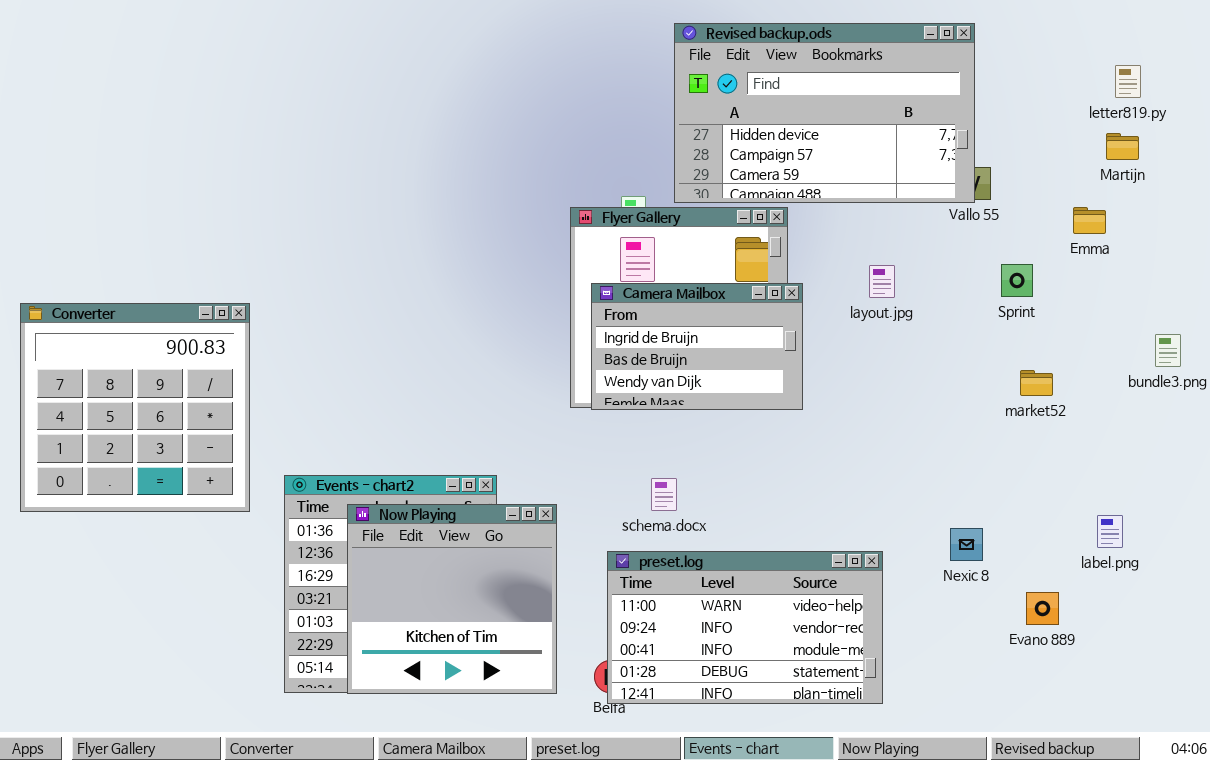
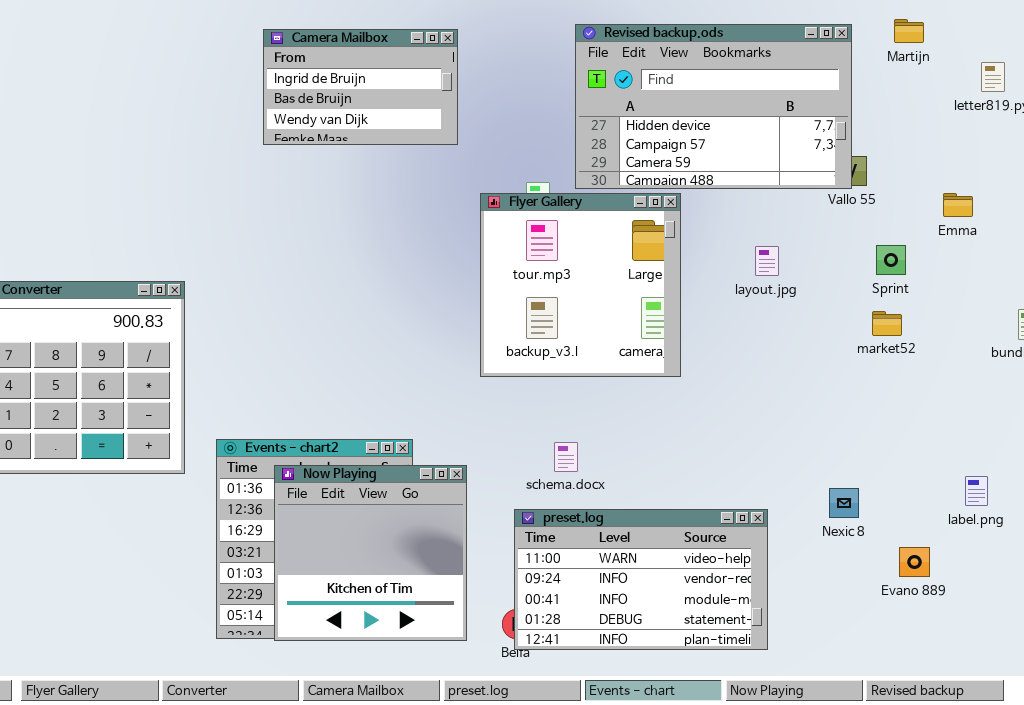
Martijn: [1106,133,1139,160] -> [894,19,924,43], moved
Camera Mailbox: [591,283,803,410] -> [263,29,458,145], moved
market52: [1020,370,1053,396] -> [872,311,902,336], moved

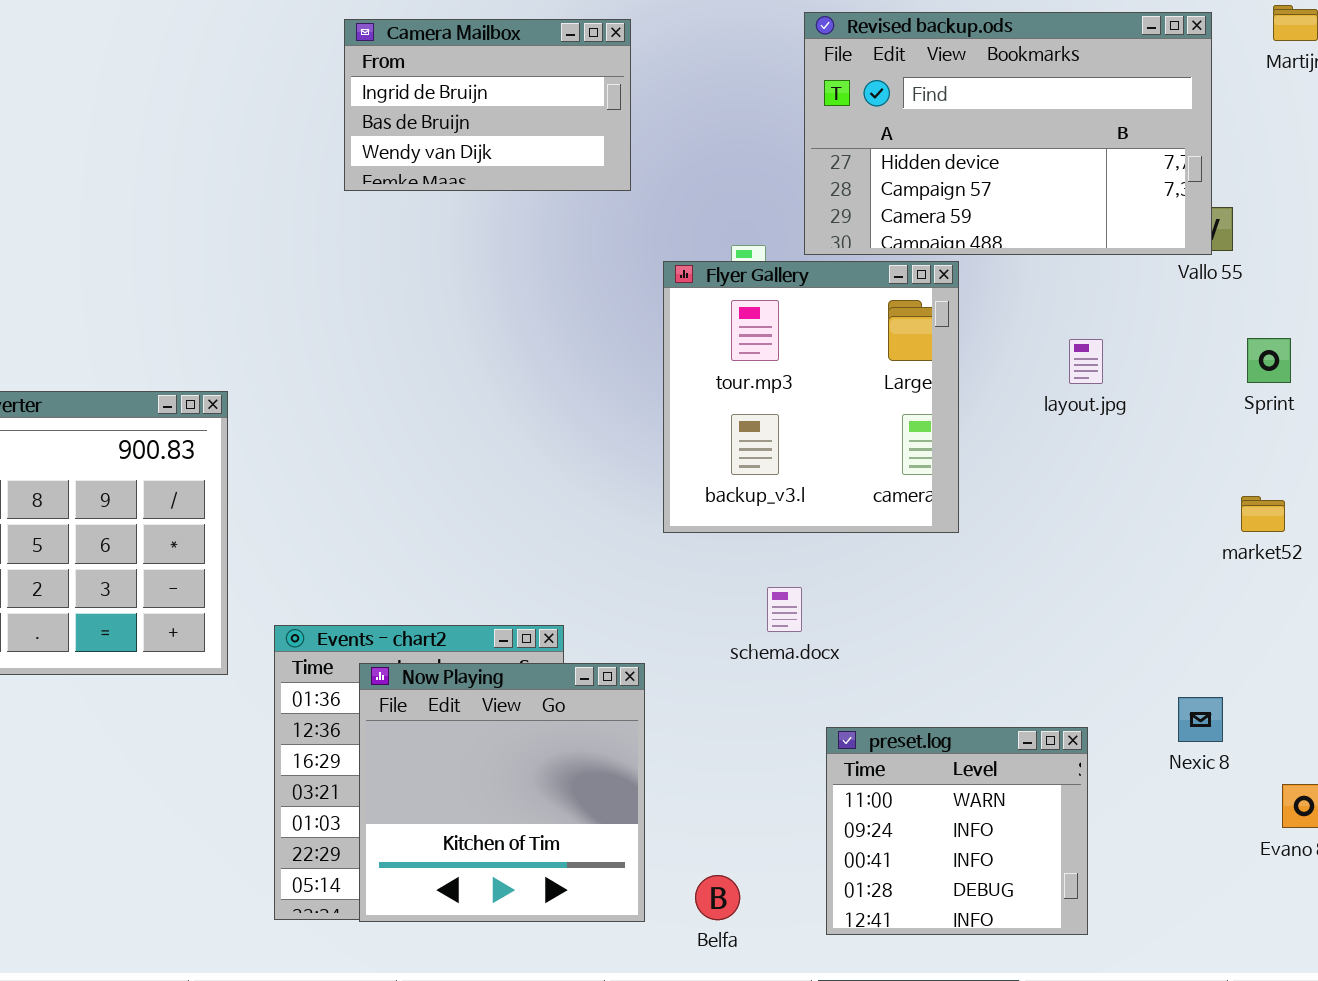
market52: [872,311,902,336] -> [1241,496,1285,532], moved
schema.docx: [554,442,578,472] -> [767,587,802,632], moved
preset.log: [514,509,768,650] -> [826,727,1088,935], resized

